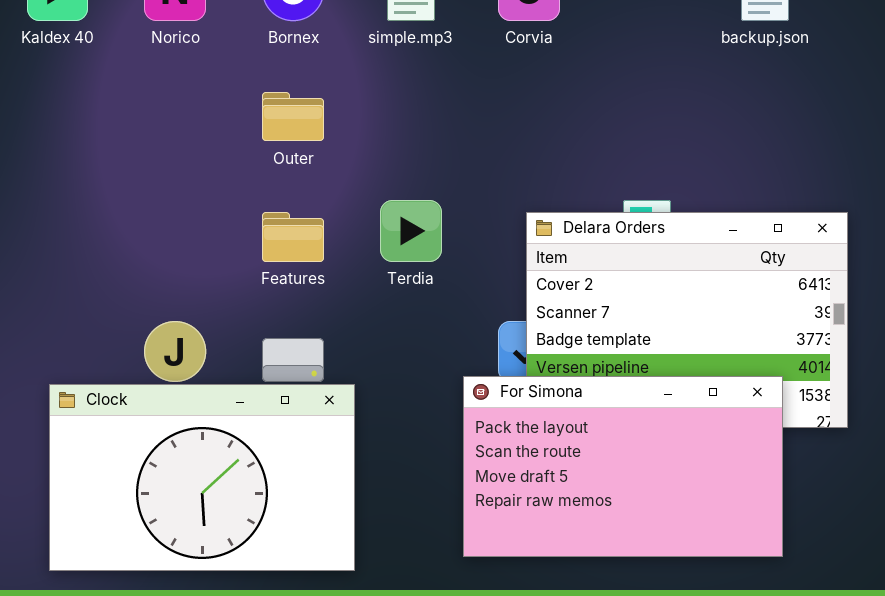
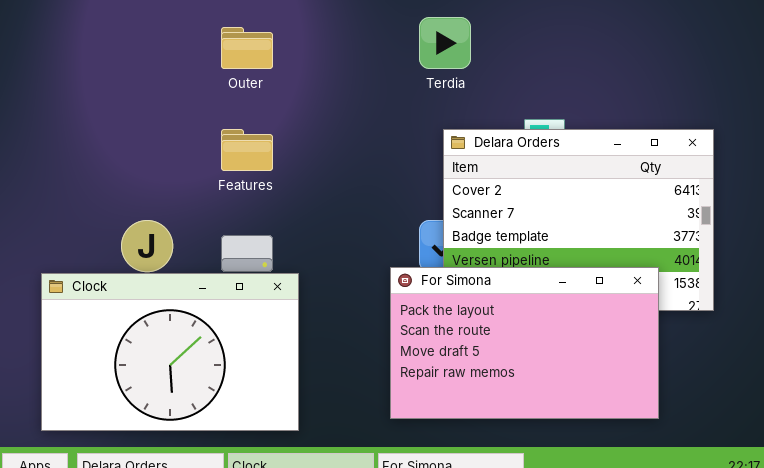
Terdia: [380,200,442,262] -> [419,17,471,69], moved

